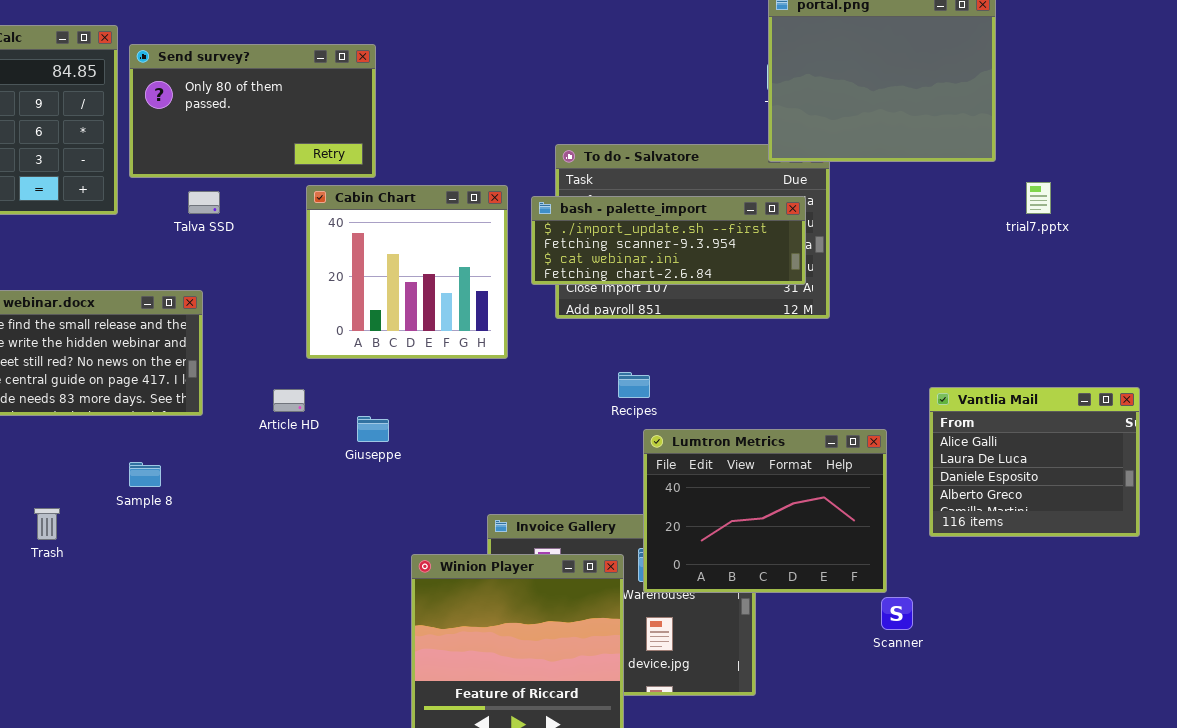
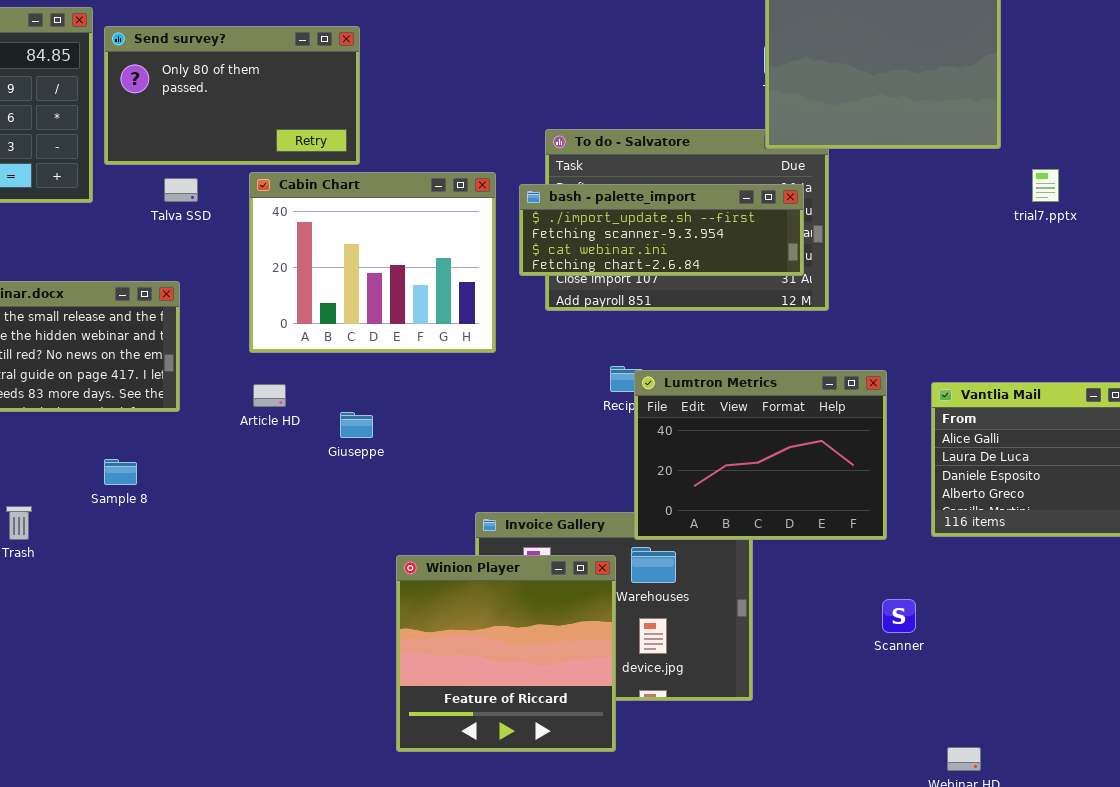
Cabin Chart: [306,185,508,359] -> [249,172,496,353], resized
Lumtron Metrics: [643,429,887,593] -> [634,370,887,540], moved

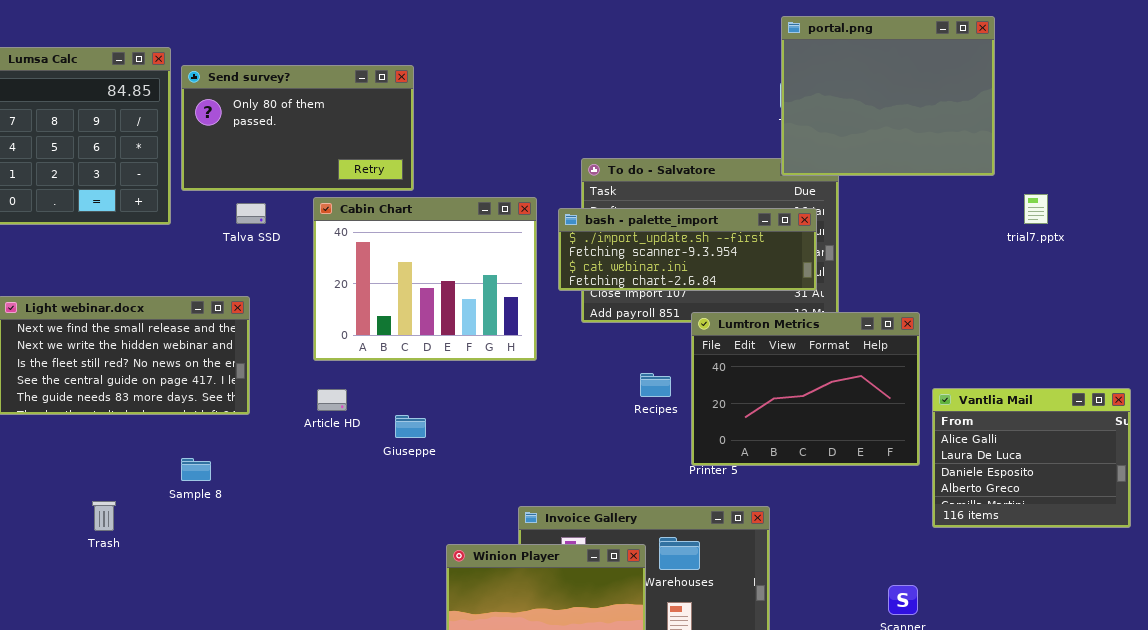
Lumtron Metrics: [634,370,887,540] -> [691,312,920,466], moved

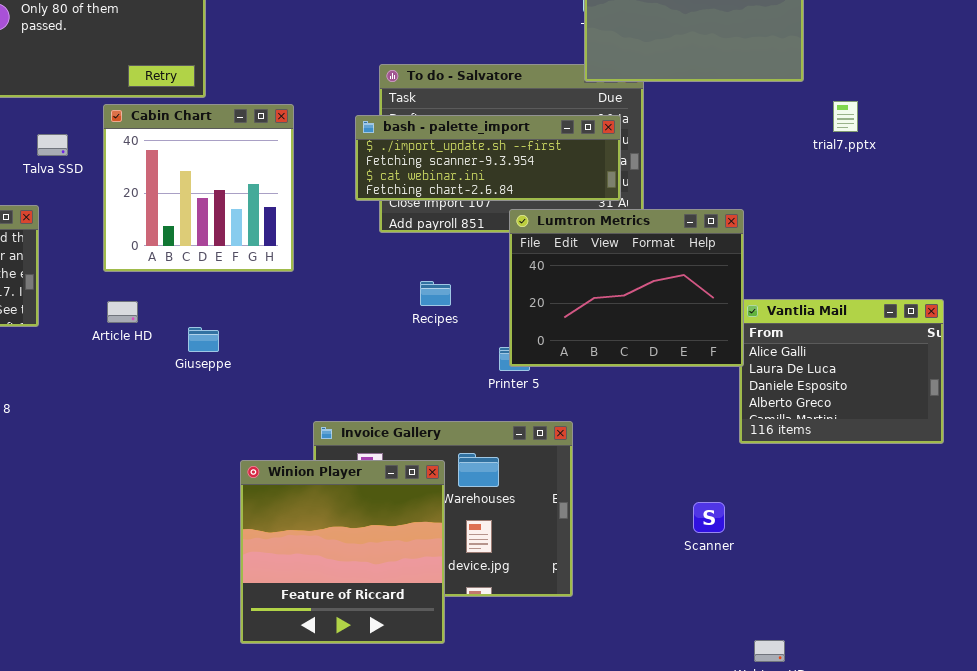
Cabin Chart: [313,197,537,361] -> [103,104,294,272], resized
Talva SSD: [236,203,266,224] -> [37,134,68,156], moved
Lumtron Metrics: [691,312,920,466] -> [509,209,744,367], moved
Recipes: [640,373,671,397] -> [420,281,451,306], moved

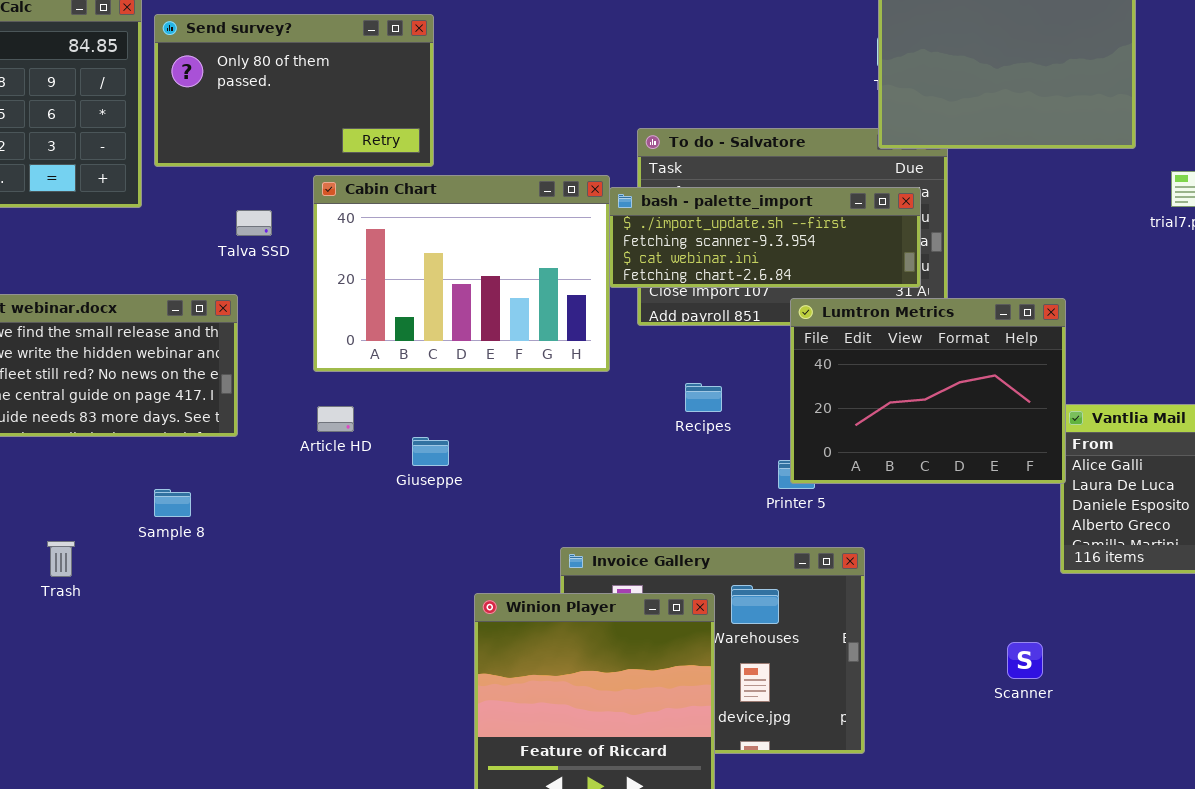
Cabin Chart: [103,104,294,272] -> [313,175,610,372], resized

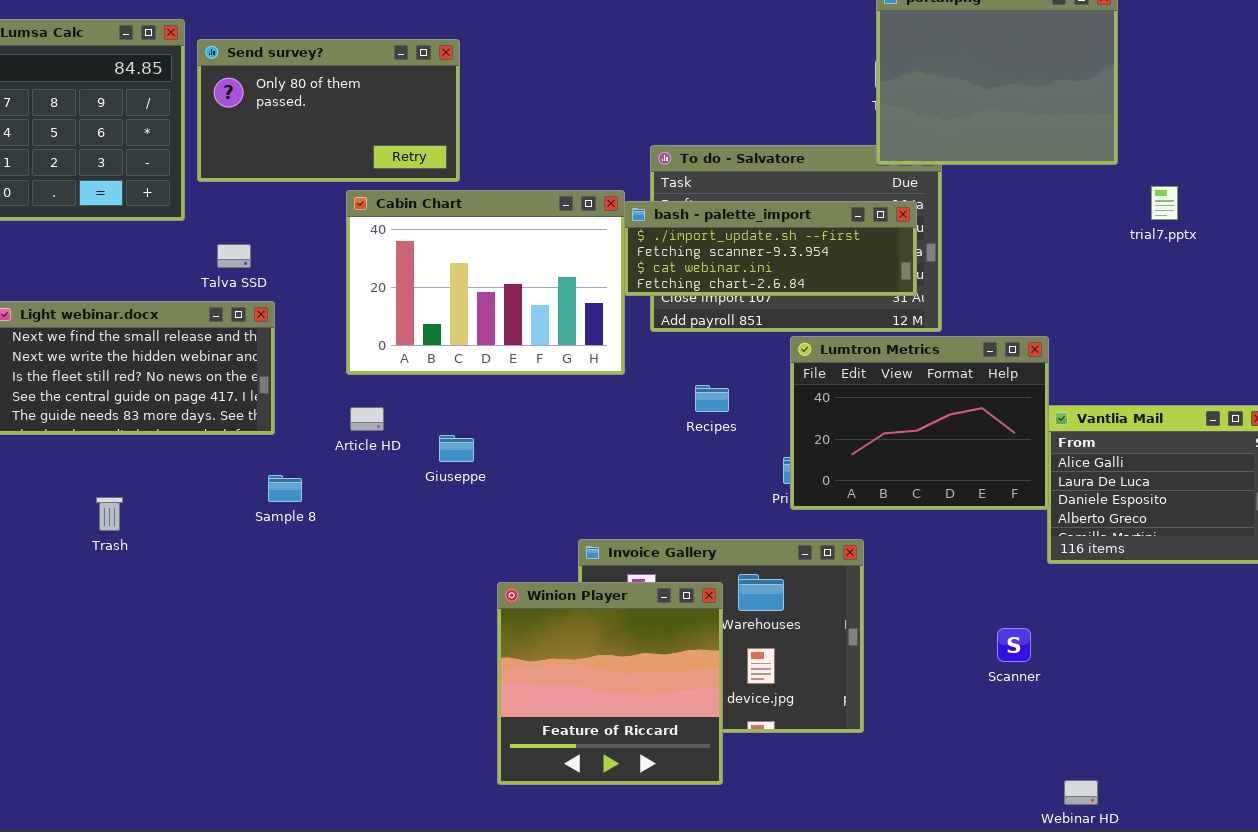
Talva SSD: [236,210,272,236] -> [217,244,251,268], moved
Lumtron Metrics: [790,298,1066,484] -> [790,336,1049,510], moved
Sample 8: [154,489,191,517] -> [268,475,302,502], moved
Trash: [47,541,75,577] -> [96,497,123,531], moved

